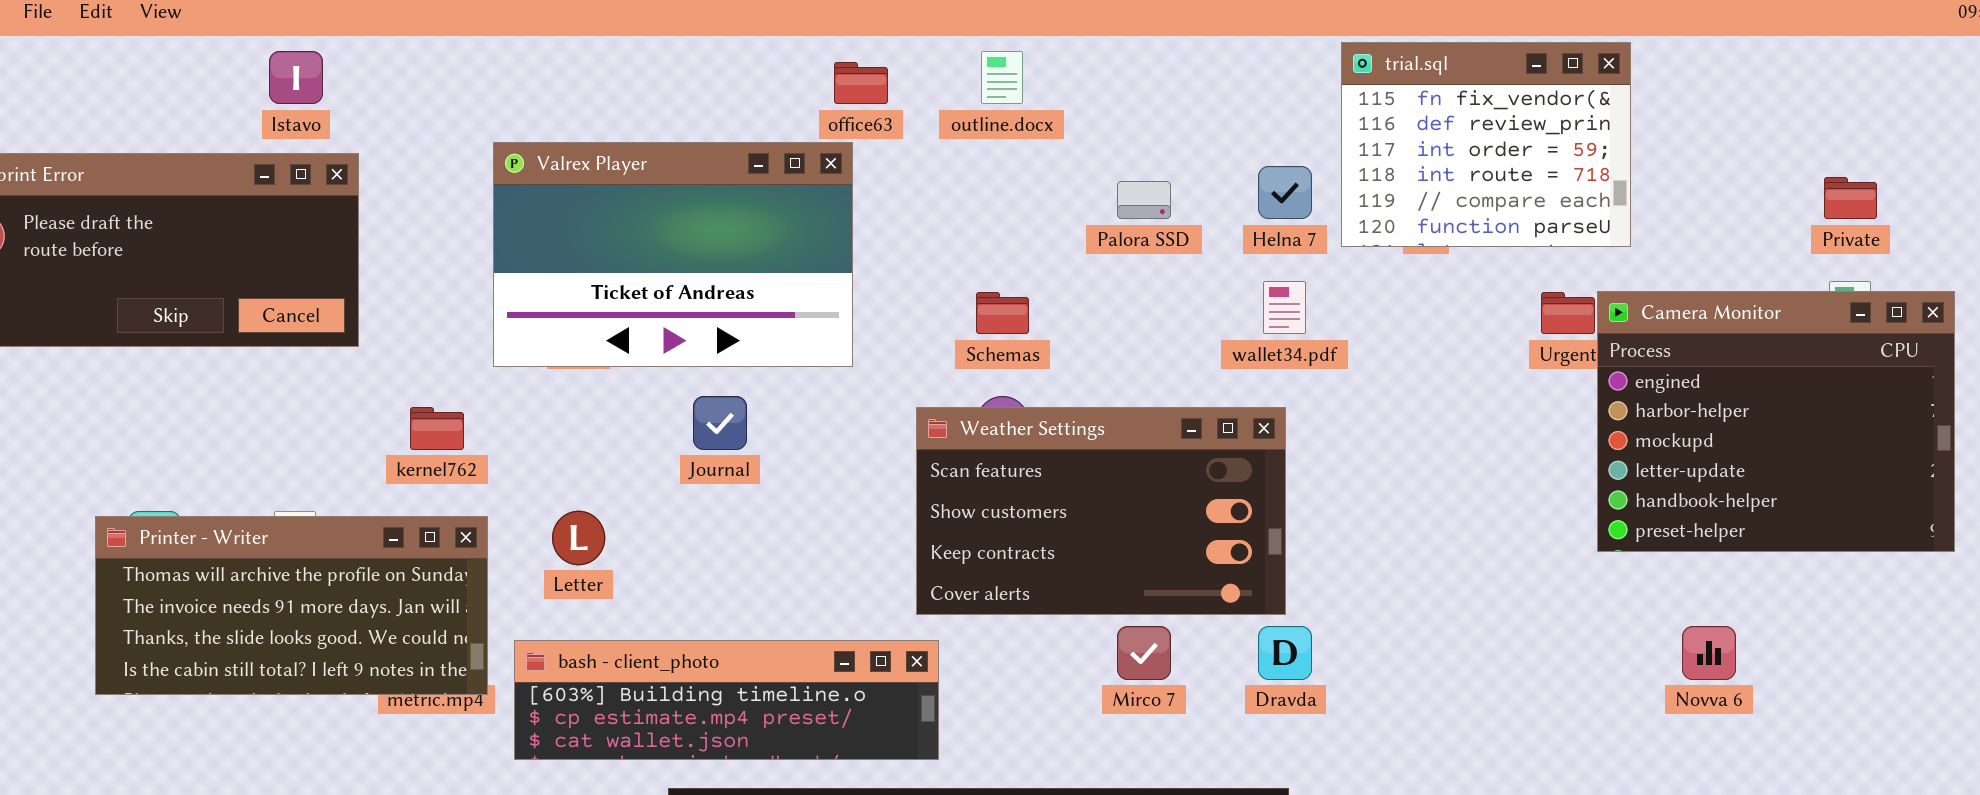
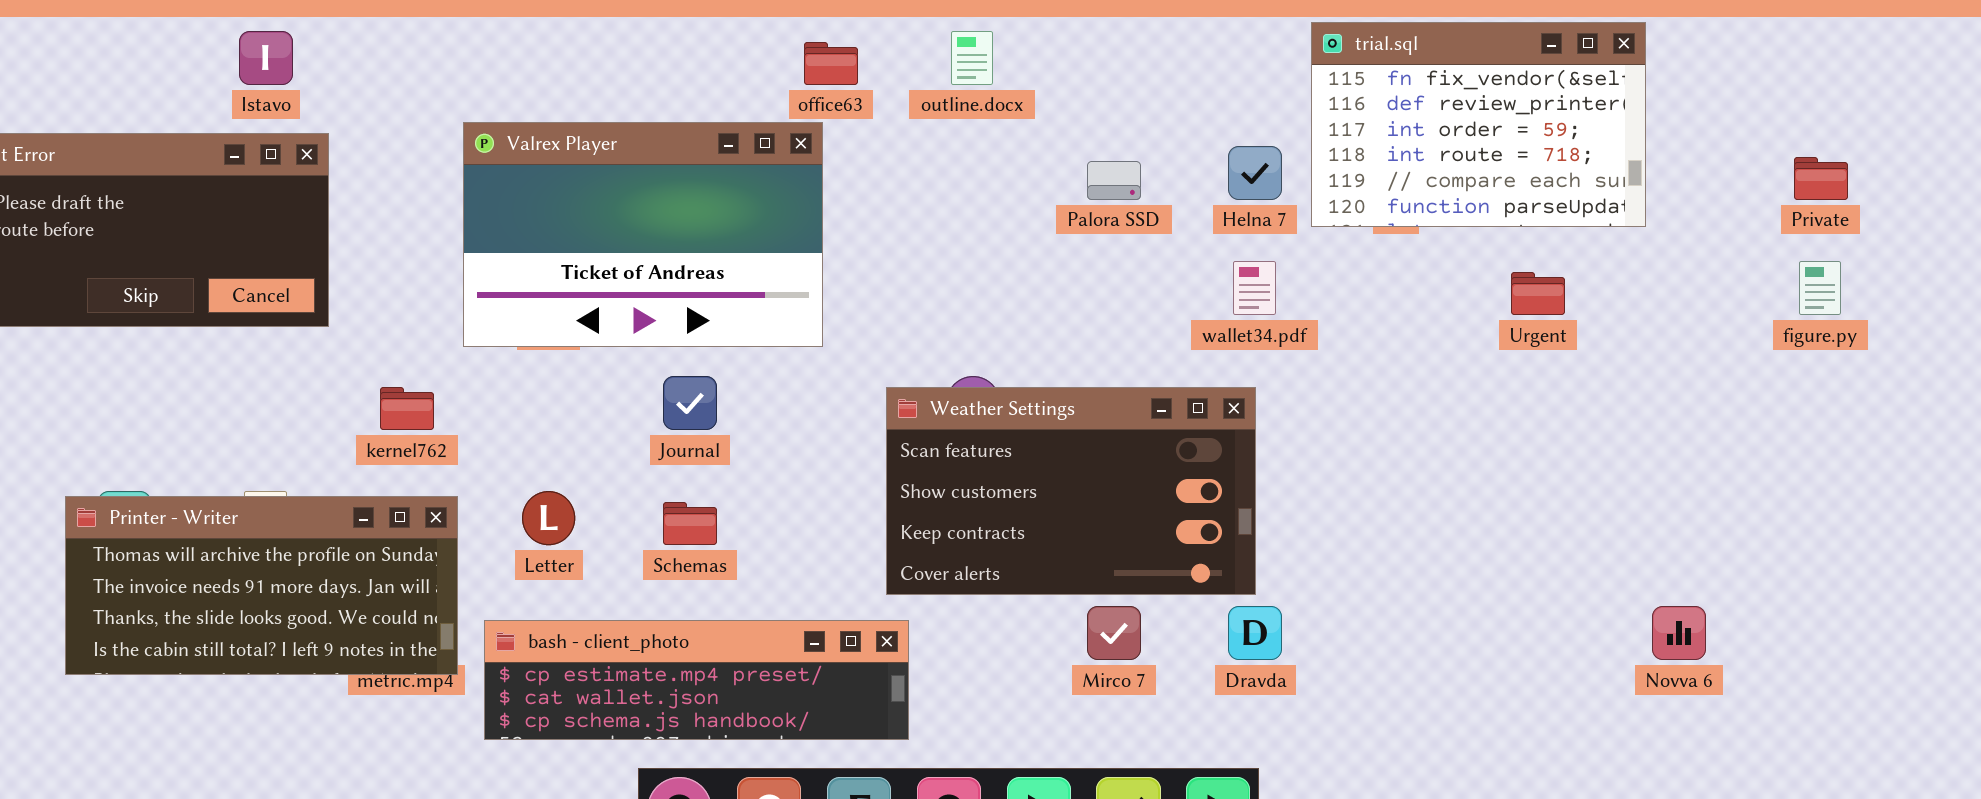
trial.sql: [1341,42,1631,247] -> [1311,22,1646,227], resized
Camera Monitor: [1597,291,1955,552] -> none, closed
Schemas: [976,292,1029,334] -> [663,502,717,545], moved
bash - client_photo: [514,640,939,760] -> [484,620,909,740], scrolled down 1 row

